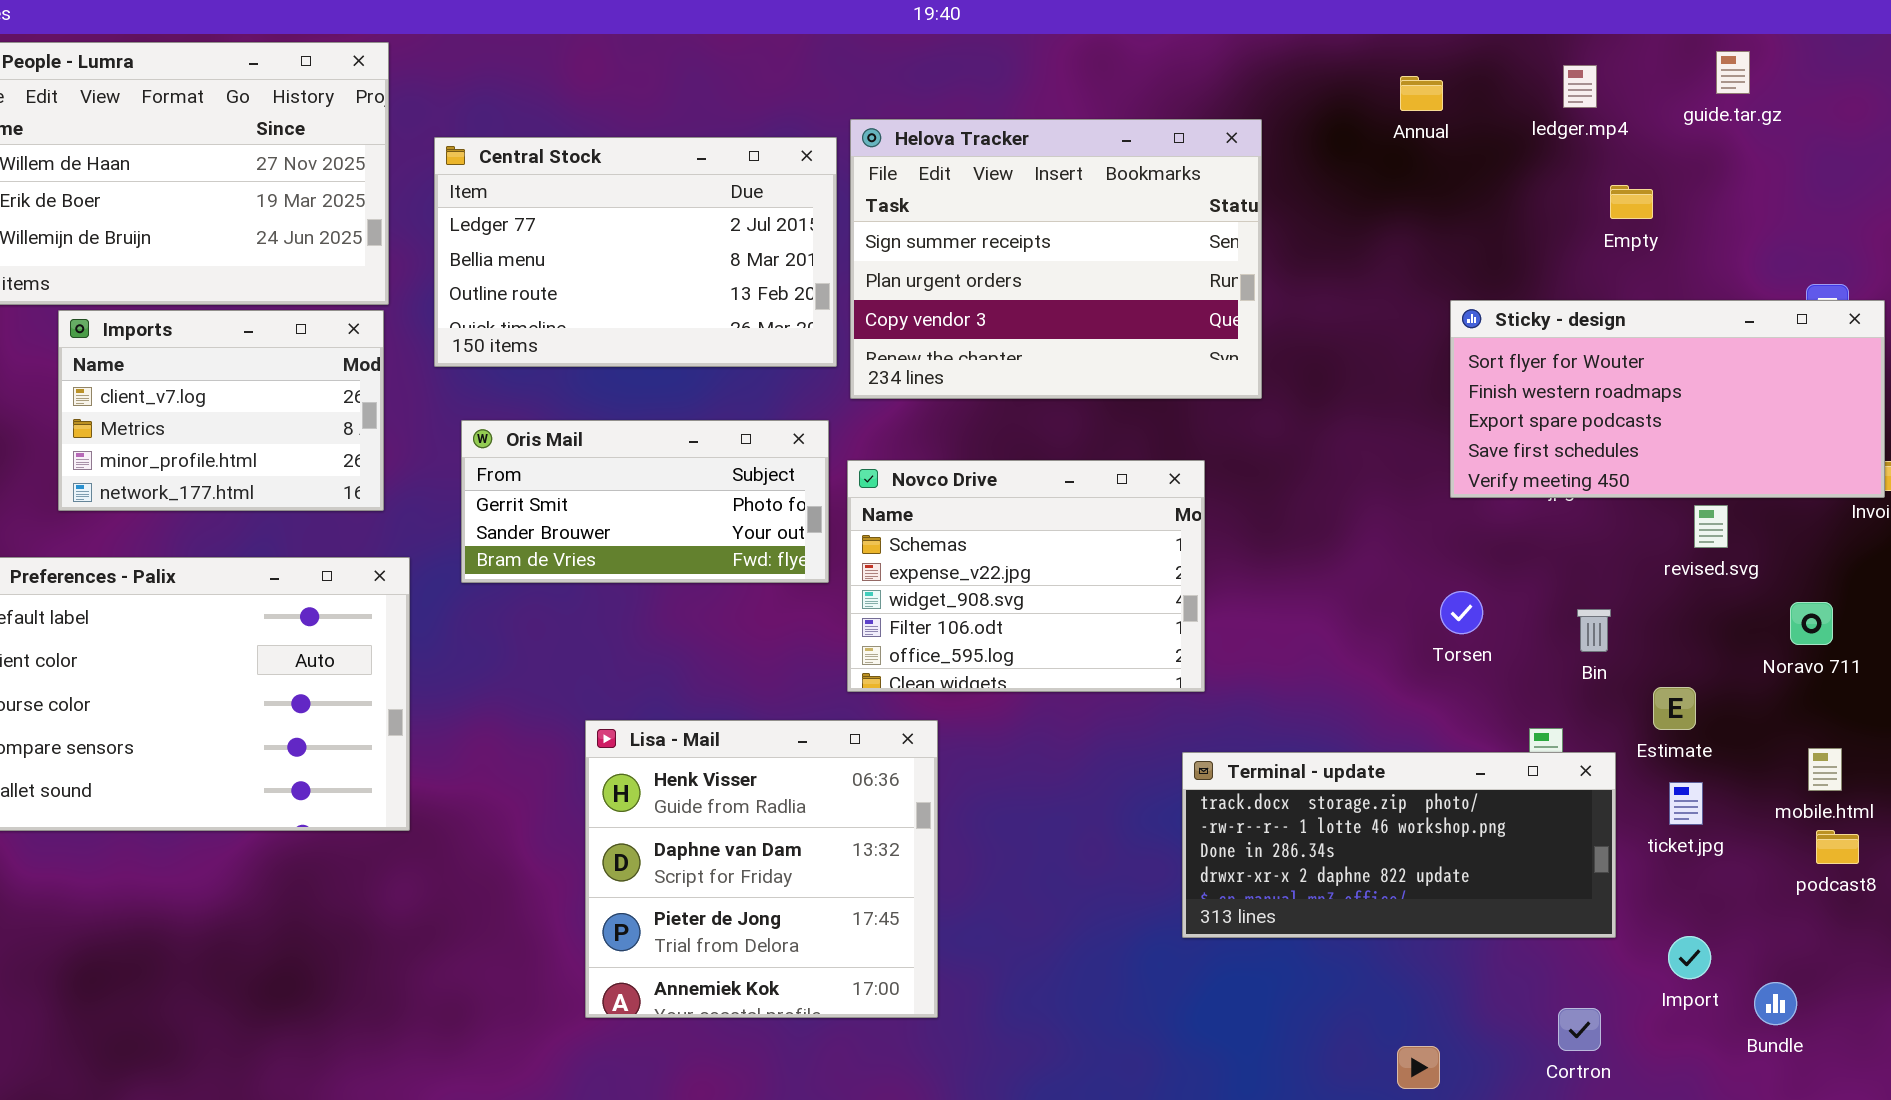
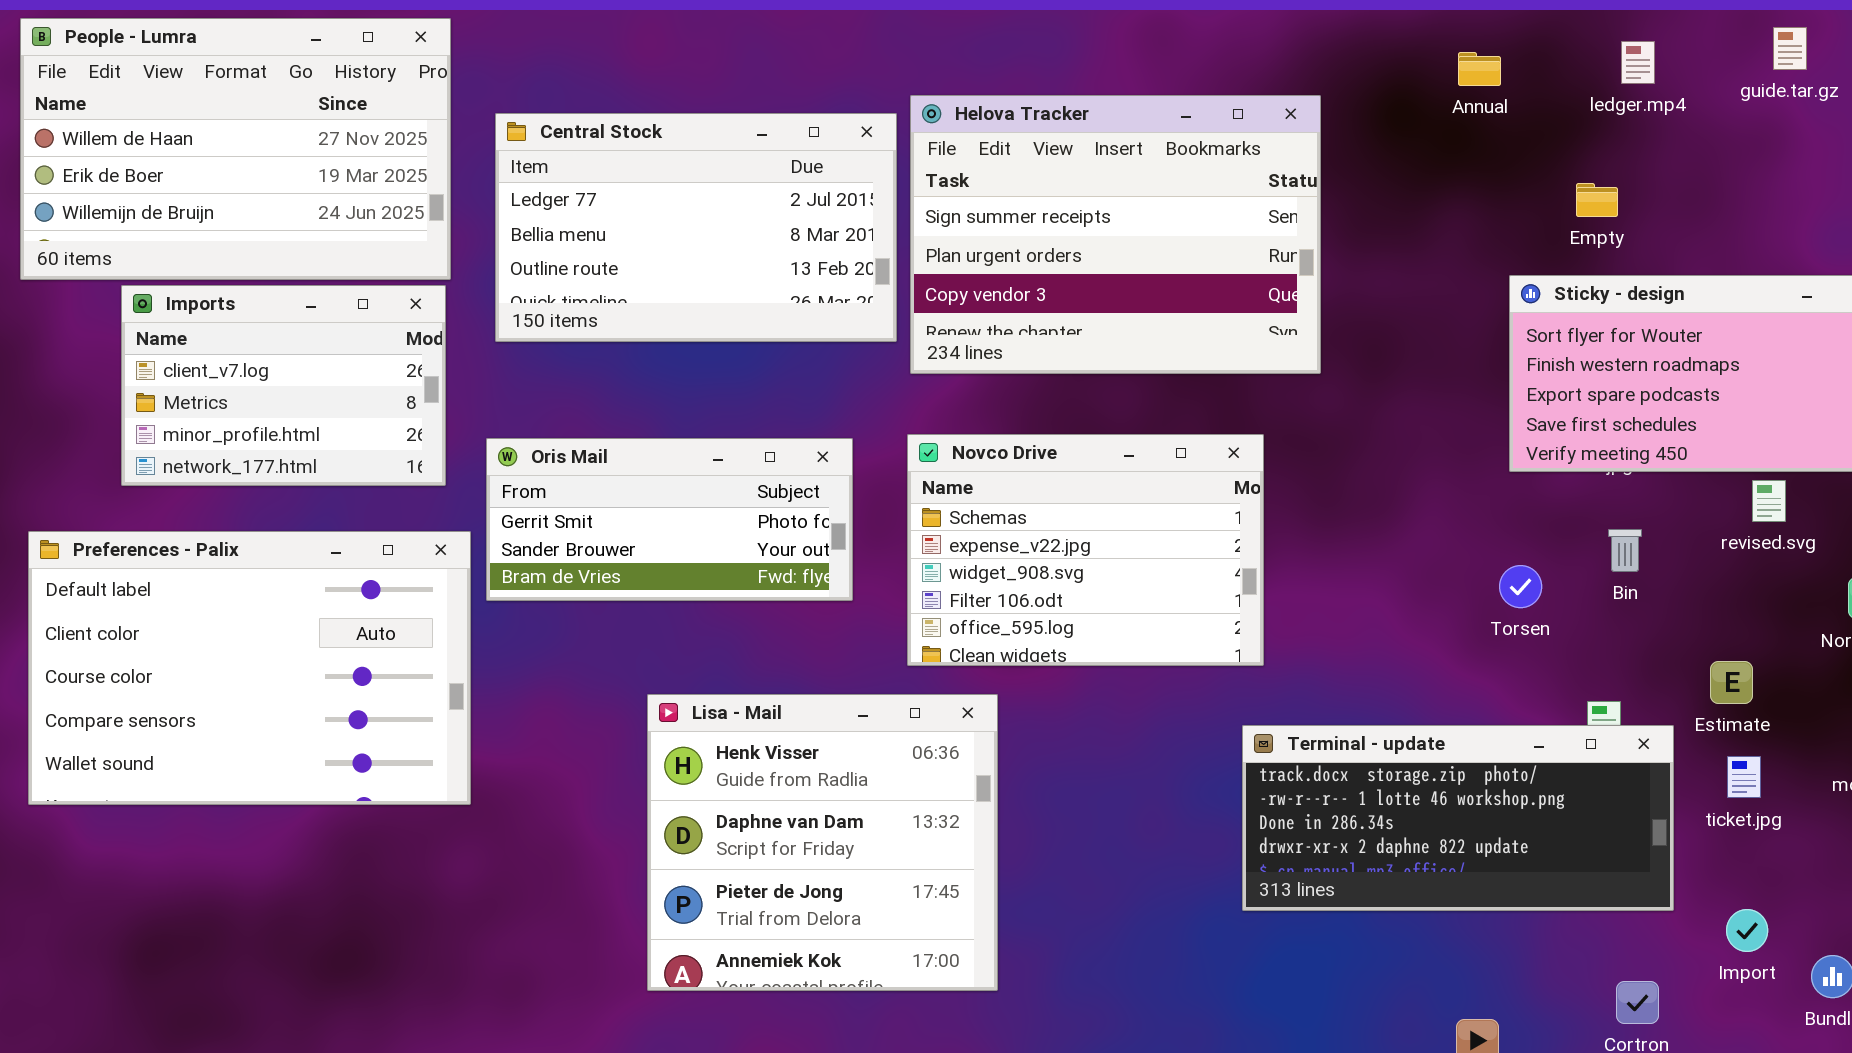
Empty: [1610,185,1653,219] -> [1576,183,1618,217], moved
Oris Mail: [461,420,829,583] -> [486,438,853,601], moved
Bin: [1577,609,1611,652] -> [1608,529,1642,572], moved

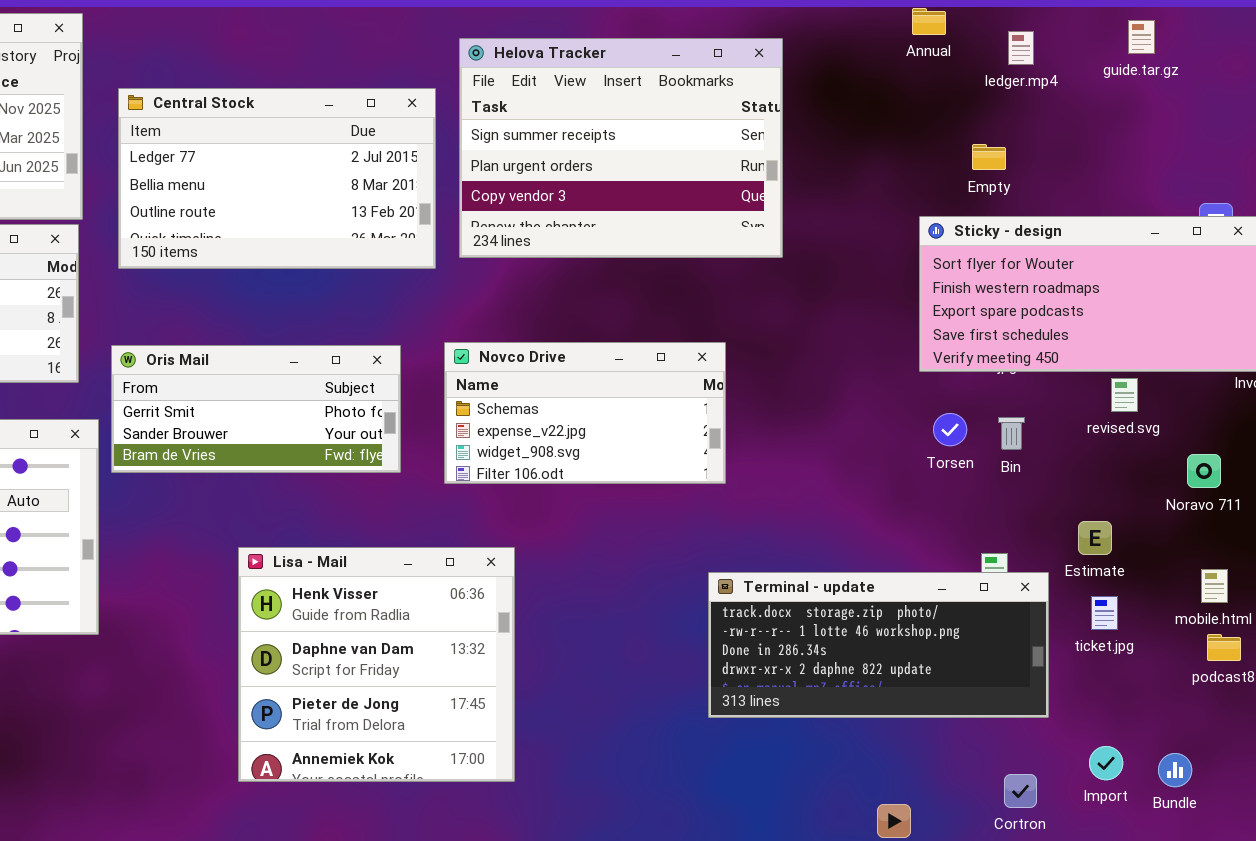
Annual: [1458,52,1501,86] -> [912,8,946,35], moved
Helova Tracker: [910,95,1321,374] -> [459,38,783,258], moved
Novco Drive: [907,434,1264,666] -> [444,342,726,484], resized
Torsen: [1499,565,1542,608] -> [933,413,967,446], moved
Import: [1726,909,1768,952] -> [1089,746,1123,780], moved

